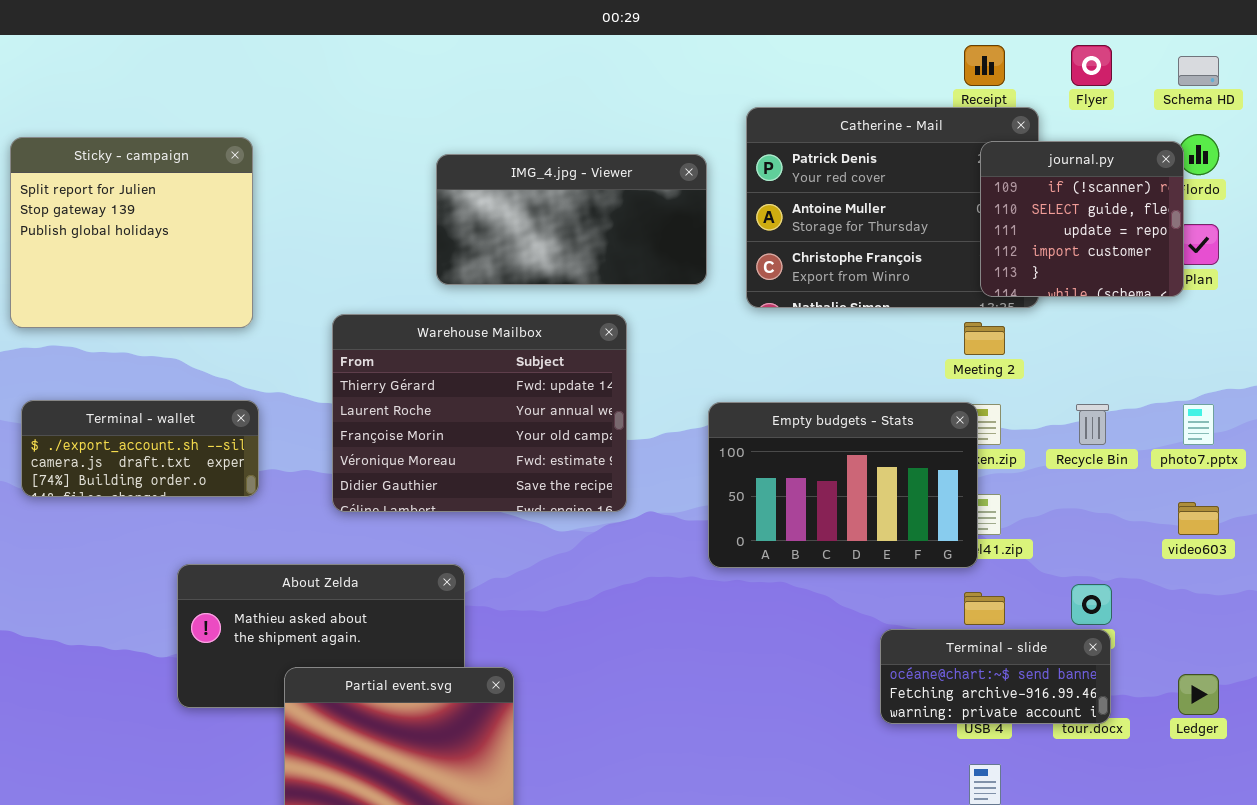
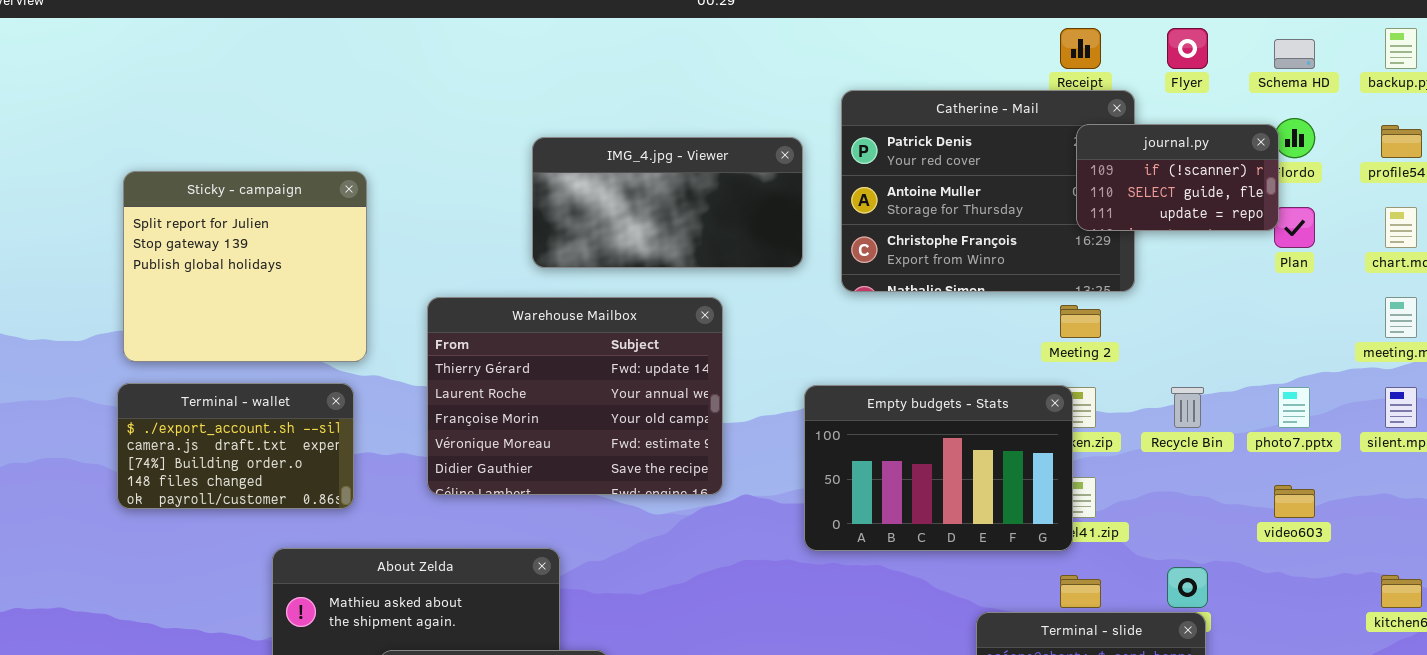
Sticky - campaign: [10,137,253,328] -> [123,171,367,362], moved
journal.py: [980,141,1184,297] -> [1076,124,1279,231], resized
Terminal - wallet: [21,400,259,497] -> [117,383,354,509], resized

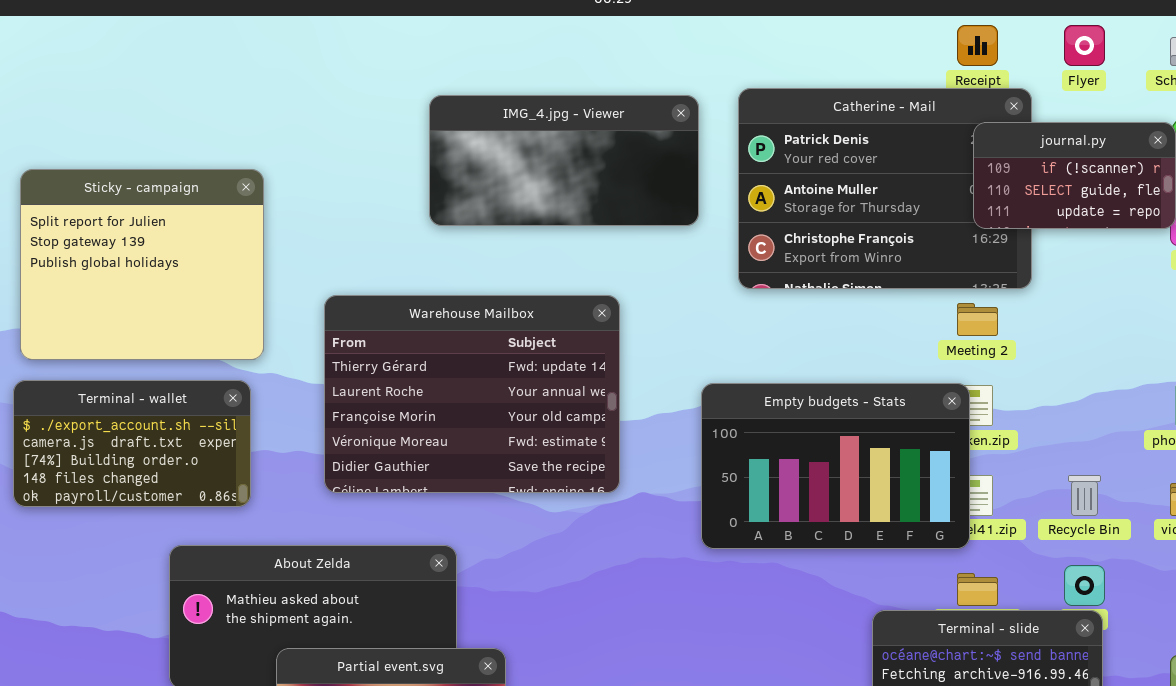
IMG_4.jpg - Viewer: [532,137,803,268] -> [429,95,699,226], moved
Recycle Bin: [1171,387,1204,428] -> [1068,475,1101,516], moved

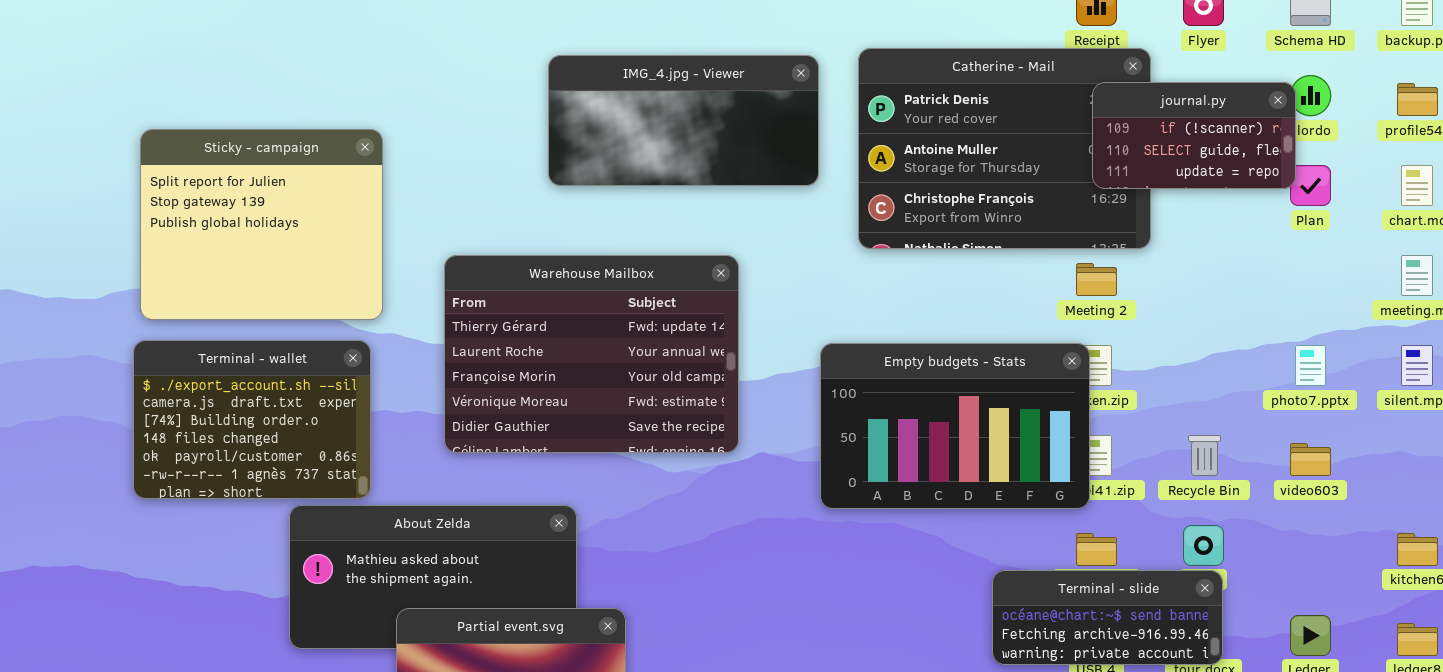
Terminal - wallet: [13,380,251,507] -> [133,340,371,499], resized

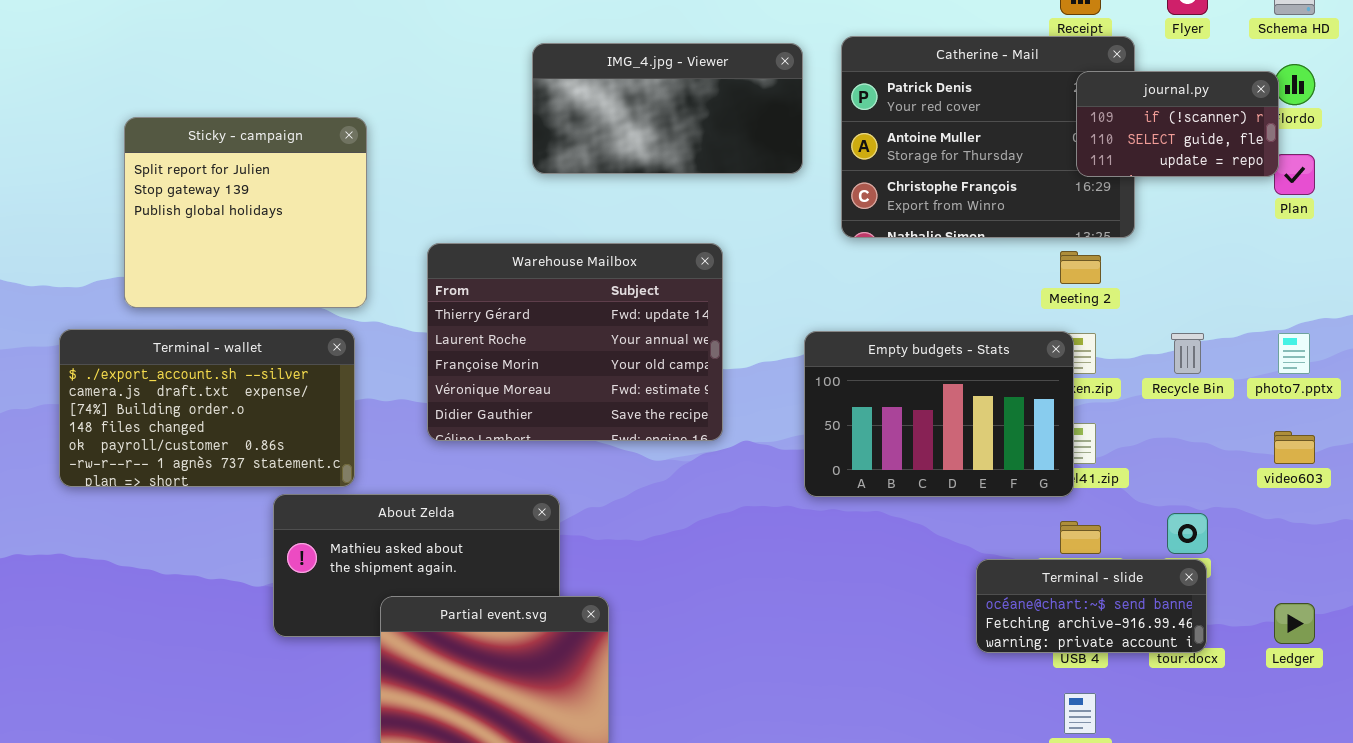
Terminal - wallet: [133,340,371,499] -> [59,329,355,487], resized
Recycle Bin: [1188,435,1221,476] -> [1171,333,1204,374], moved

